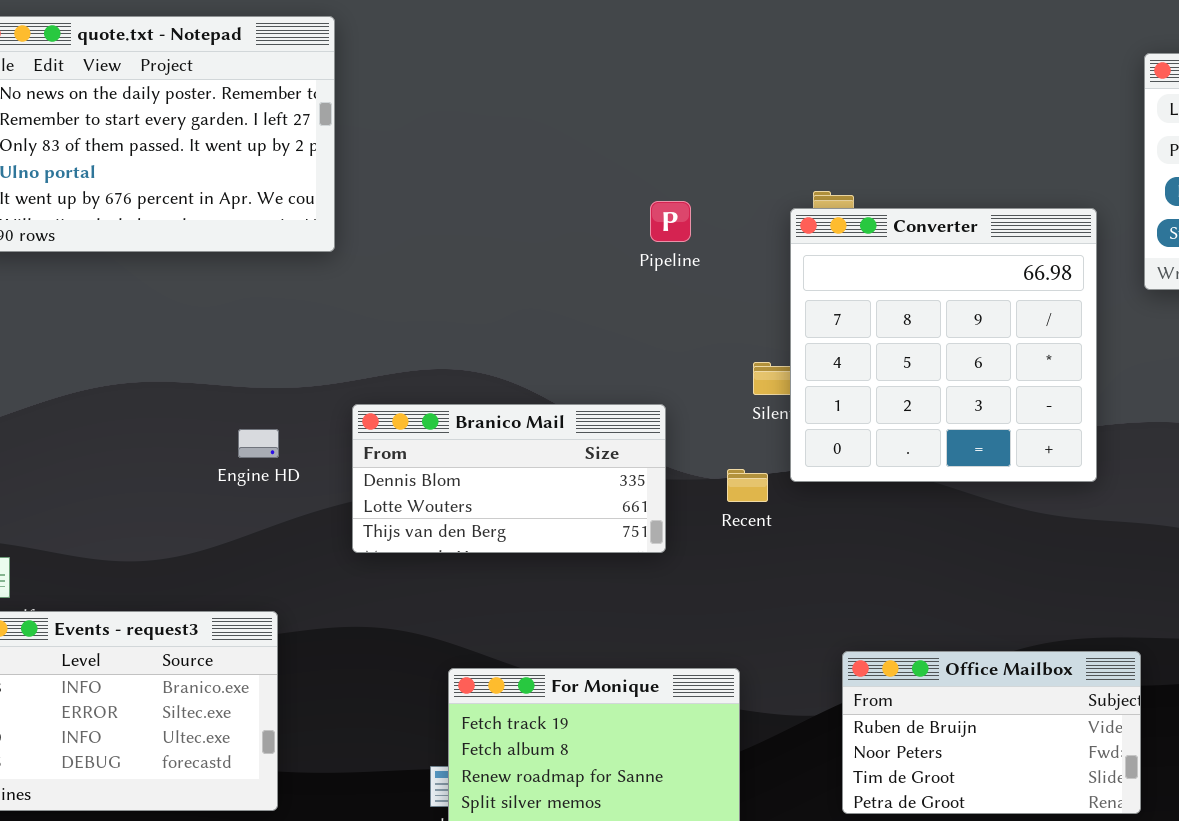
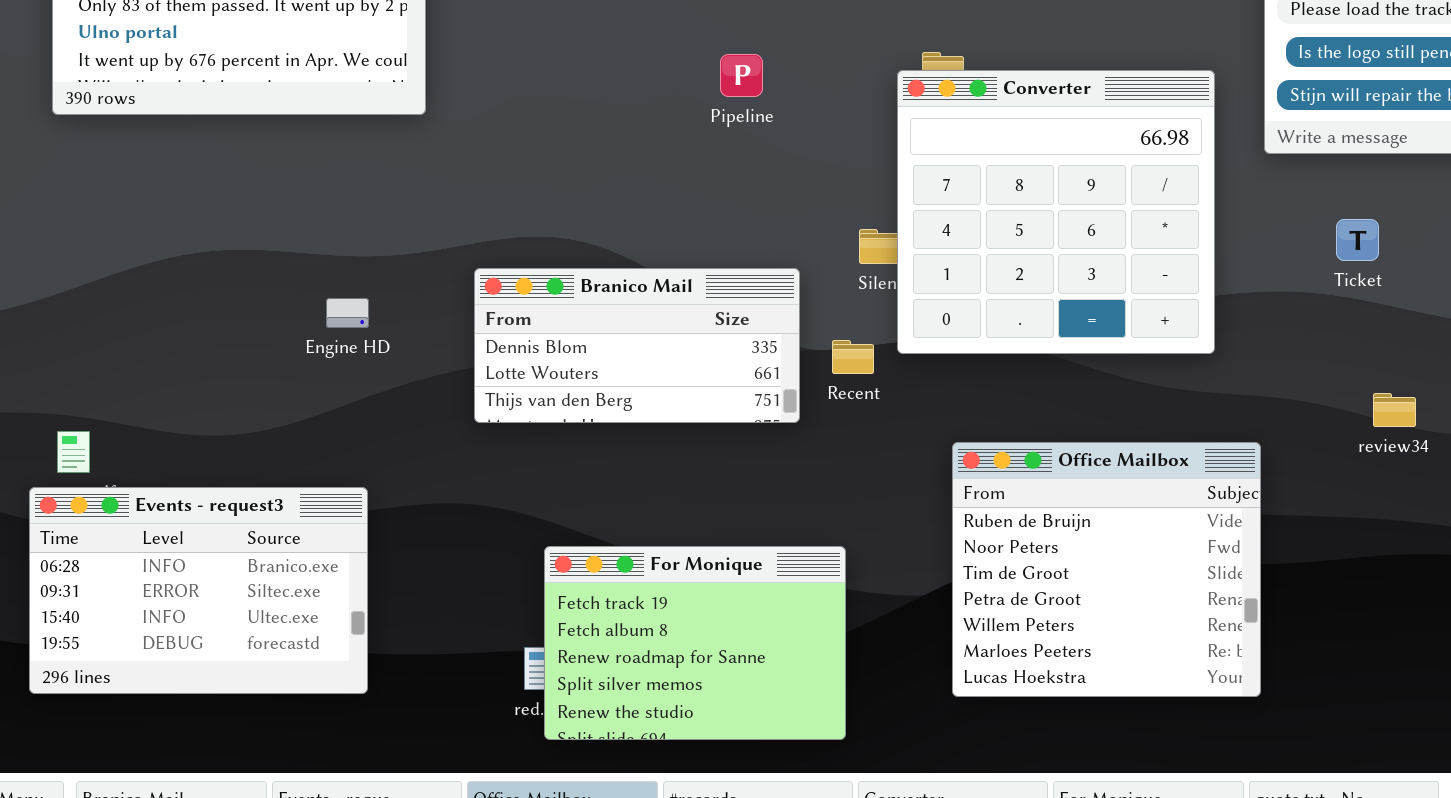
Pipeline: [650,201,691,242] -> [720,54,763,97], moved
Branico Mail: [352,404,666,553] -> [474,268,800,423], moved
Office Mailbox: [842,651,1141,814] -> [952,442,1261,697], resized

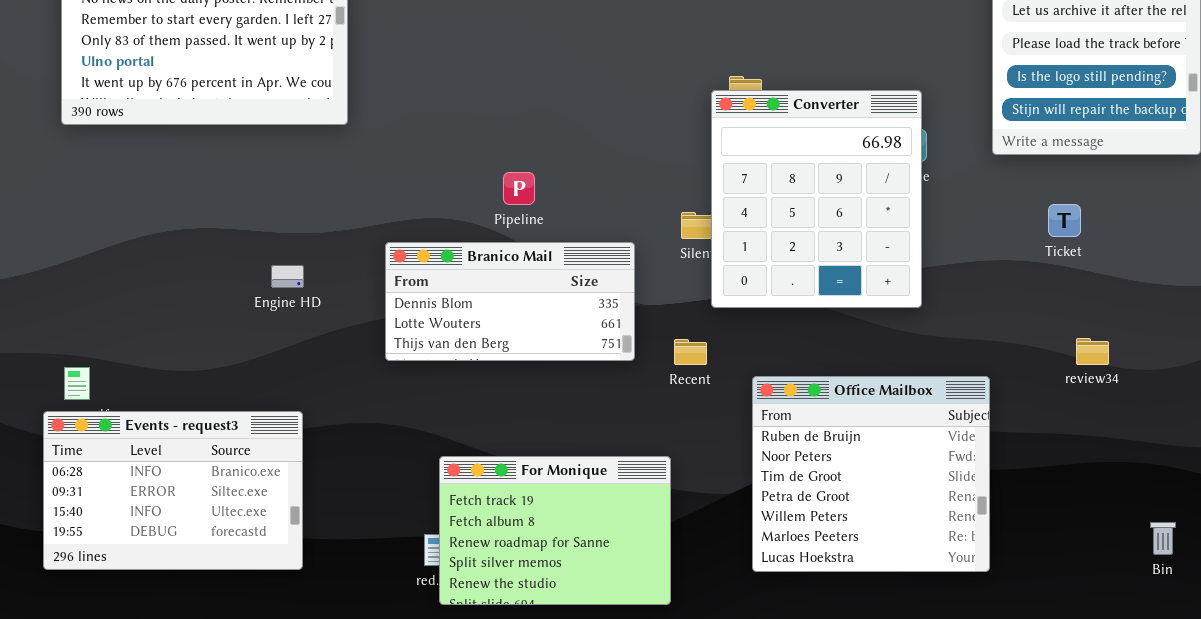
Pipeline: [720,54,763,97] -> [503,172,535,205], moved
Converter: [897,70,1215,354] -> [711,90,922,308], resized
Recent: [832,340,874,374] -> [674,339,707,365], moved

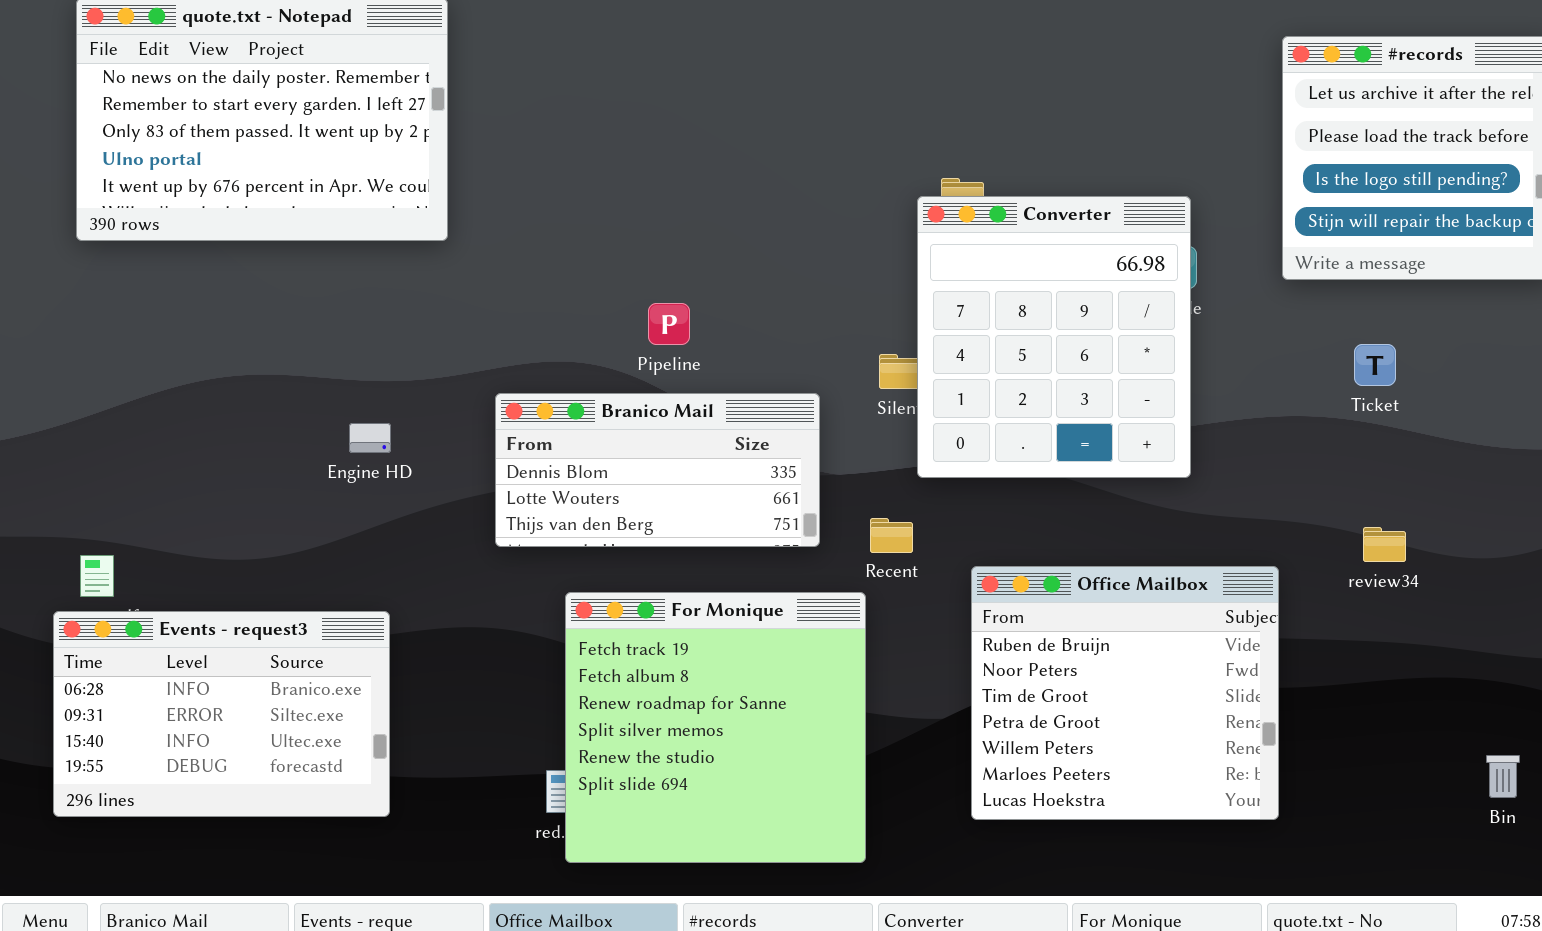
review34: [1076,338,1109,365] -> [1363,527,1406,562], moved
For Monique: [439,456,671,605] -> [565,592,866,863], resized

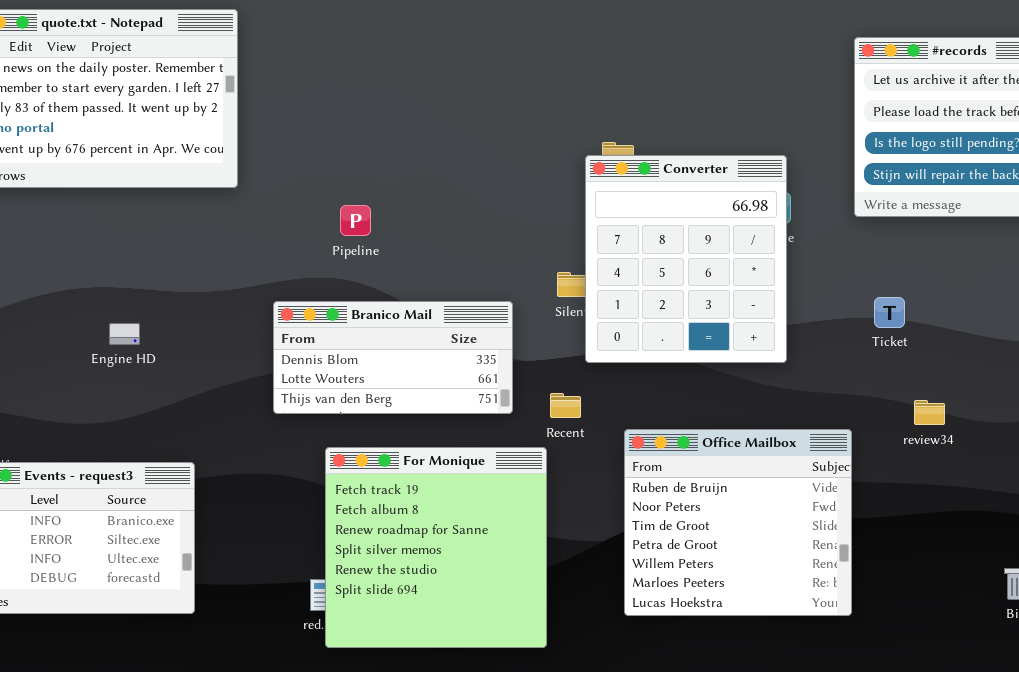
Pipeline: [648,303,690,345] -> [340,205,371,236], moved
Ticket: [1354,344,1396,386] -> [874,297,905,328], moved
Engine HD: [349,423,391,453] -> [109,323,140,345], moved

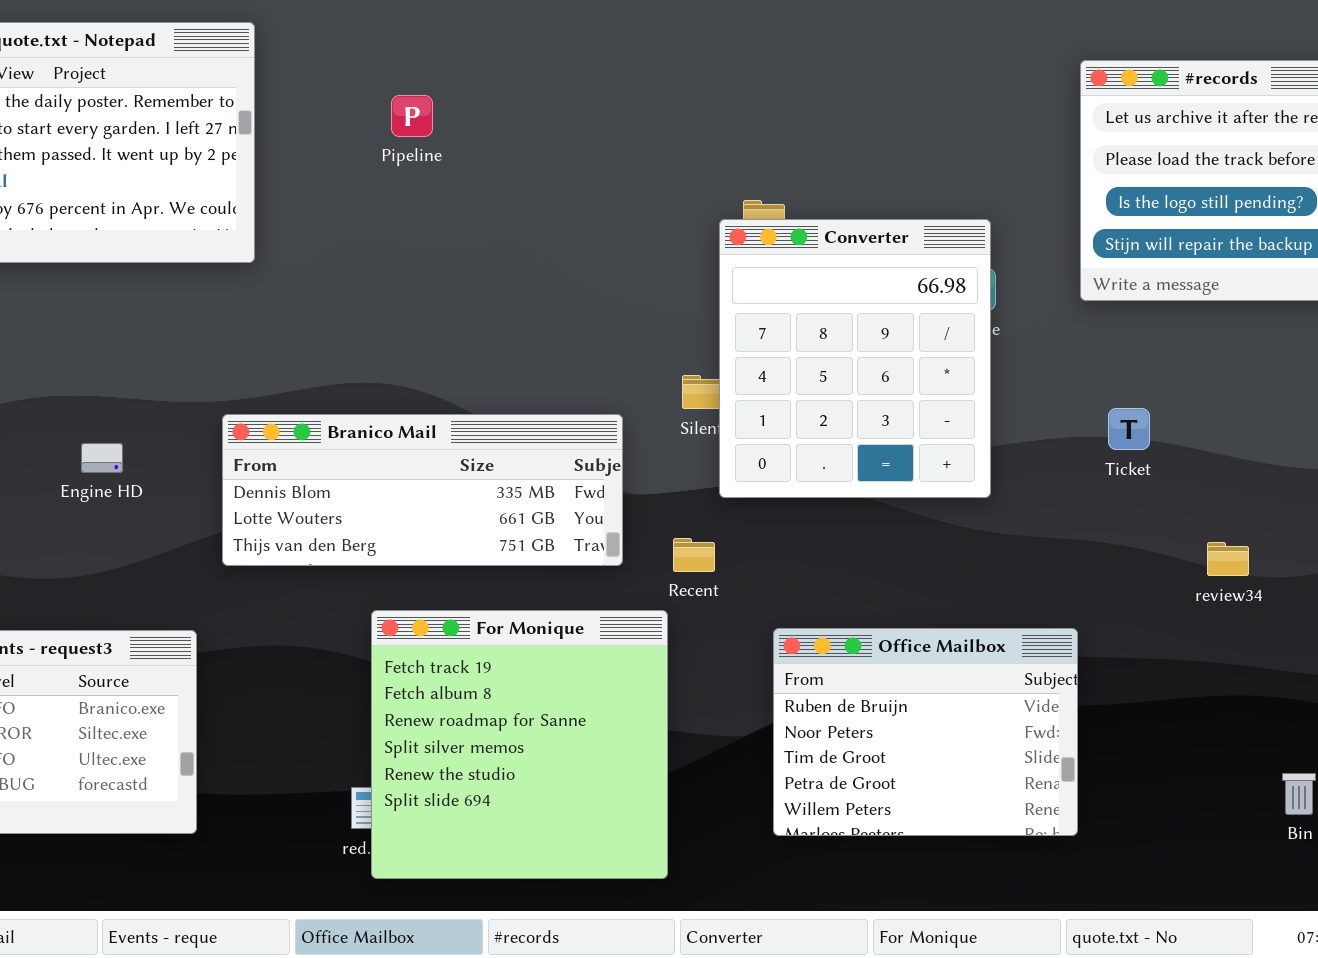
Pipeline: [340,205,371,236] -> [391,95,433,137], moved
Branico Mail: [273,301,513,414] -> [222,414,623,566], resized
review34: [914,400,945,425] -> [1207,542,1249,576], moved
Office Mailbox: [624,429,852,616] -> [773,628,1078,836], resized

